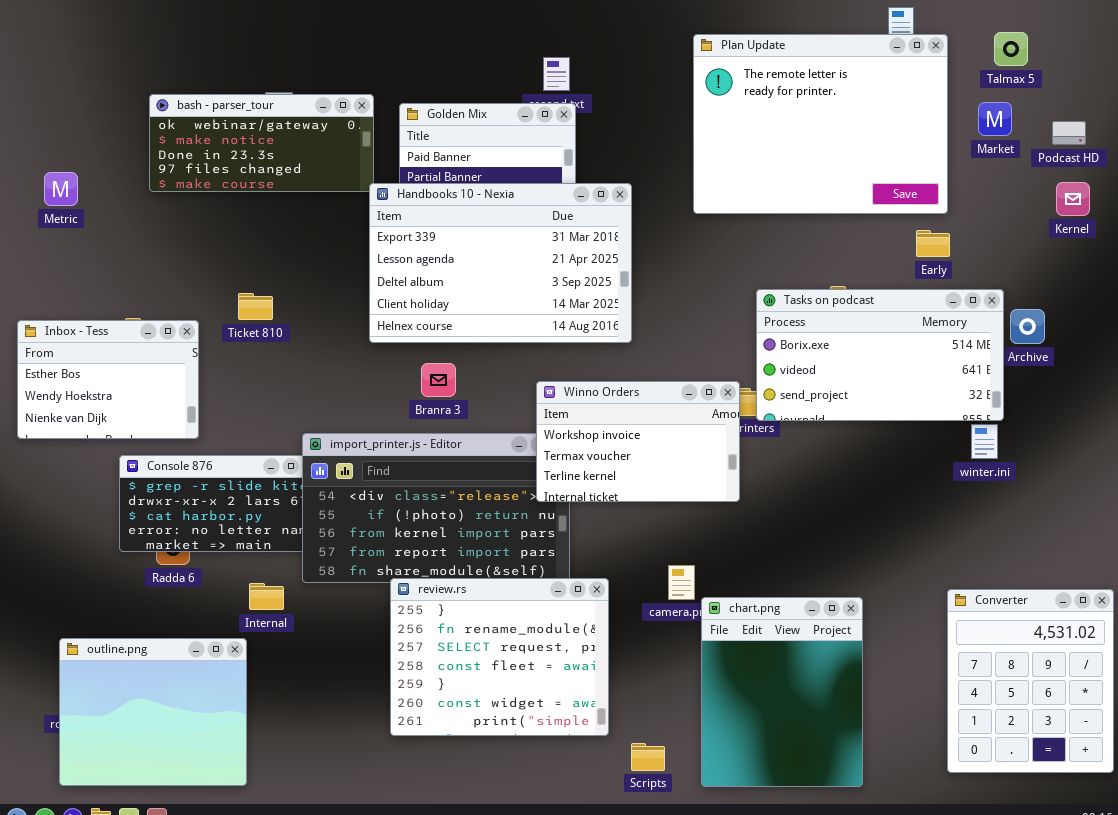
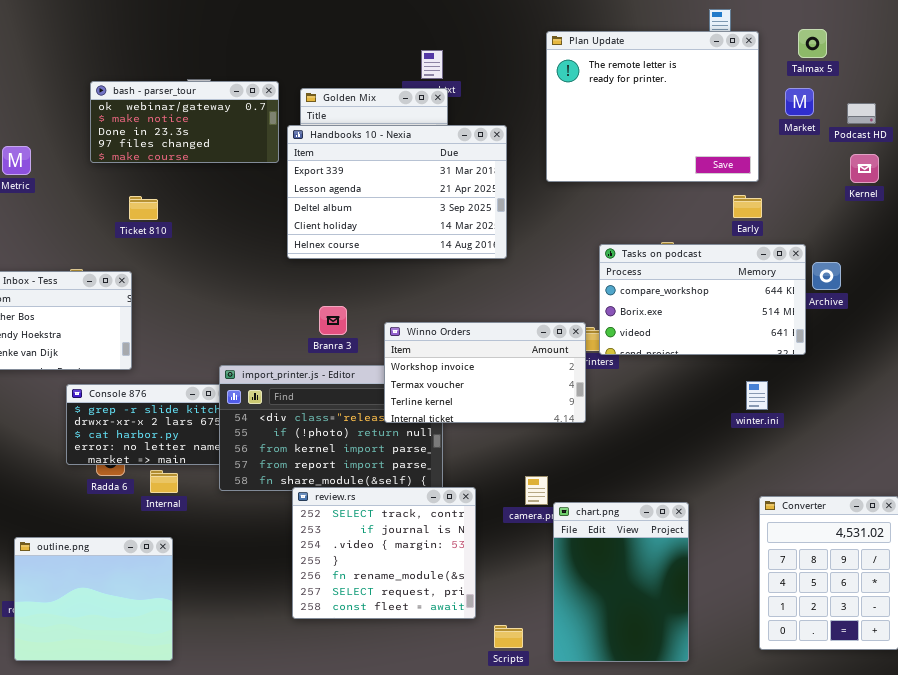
Handbooks 10 - Nexia: [369,183,632,343] -> [287,125,507,259], moved
Tasks on podcast: [756,289,1004,421] -> [599,244,806,355], scrolled up 1 row
Ticket 810: [238,293,273,320] -> [129,196,158,220], moved
Winno Orders: [536,381,740,502] -> [384,322,586,423], resized
winter.ini: [971,424,998,459] -> [746,381,768,410], moved
review.rs: [390,578,609,736] -> [292,487,476,619], scrolled up 3 rows
Internal: [249,583,284,610] -> [150,470,178,493], moved

